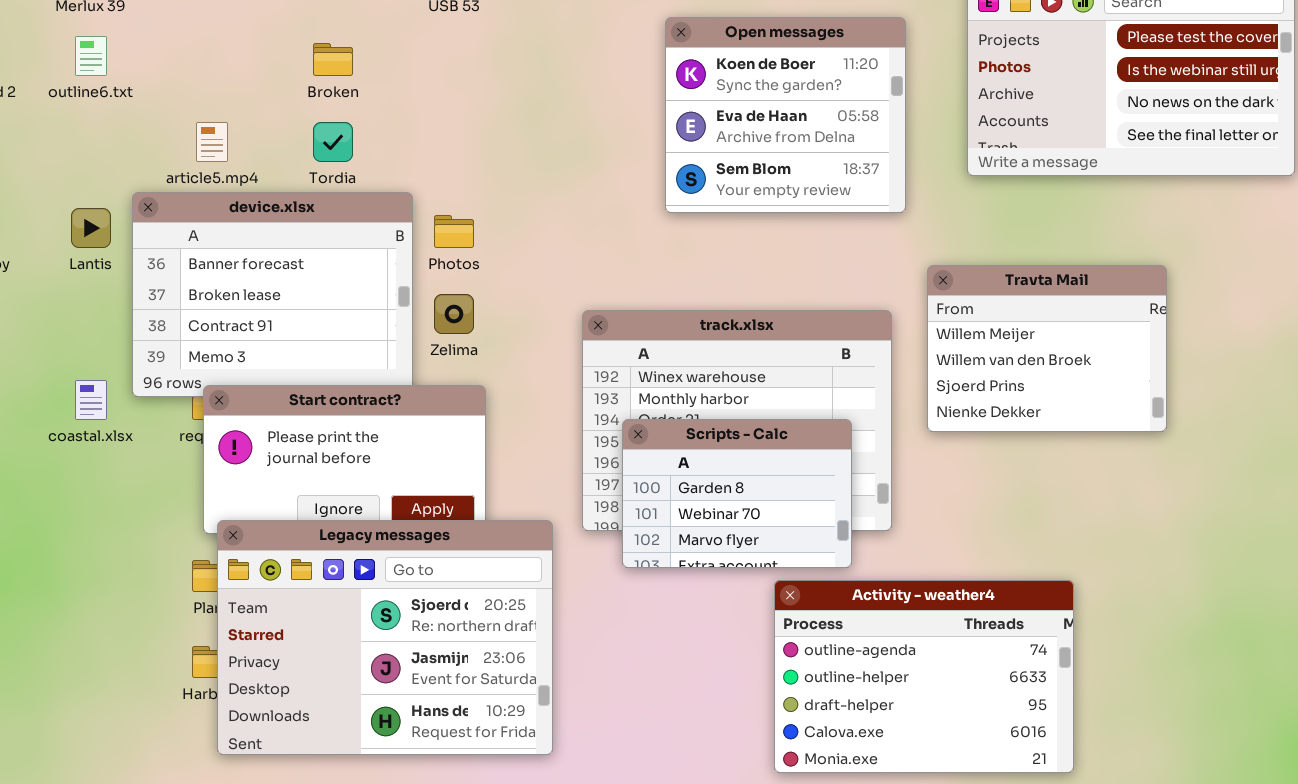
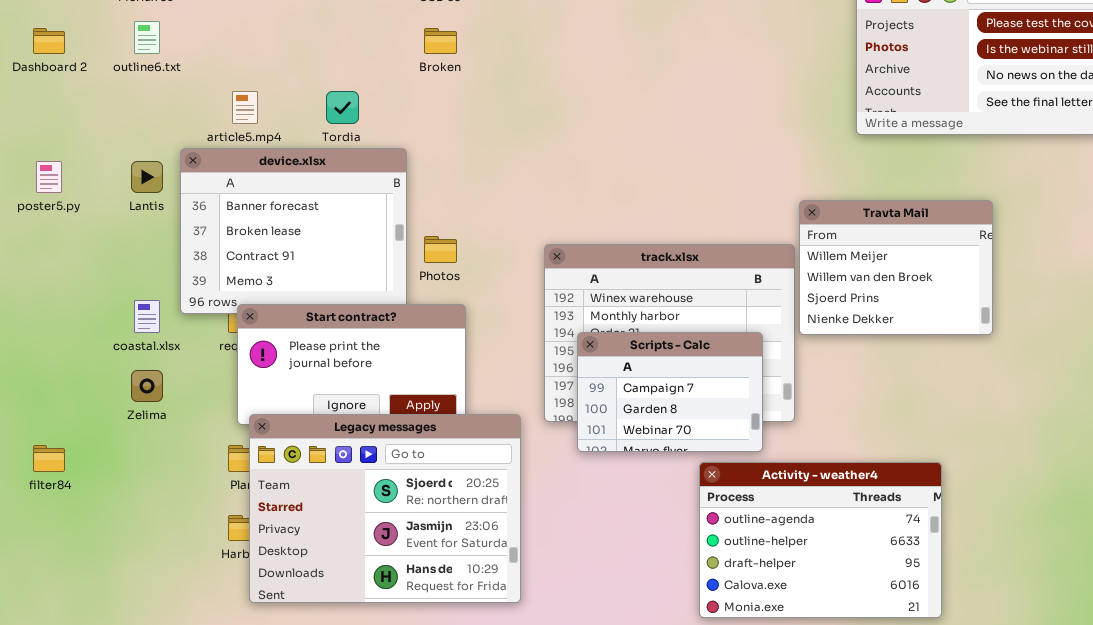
Open messages: [665,17,906,213] -> none, closed
Broken: [313,43,353,76] -> [424,28,457,54], moved
Photos: [434,215,474,248] -> [424,236,457,263], moved
Travta Mail: [927,265,1167,432] -> [799,200,993,335], moved
Zelima: [434,294,474,334] -> [131,370,163,402], moved
Scripts - Calc: [622,419,852,568] -> [577,332,763,452], scrolled up 1 row

